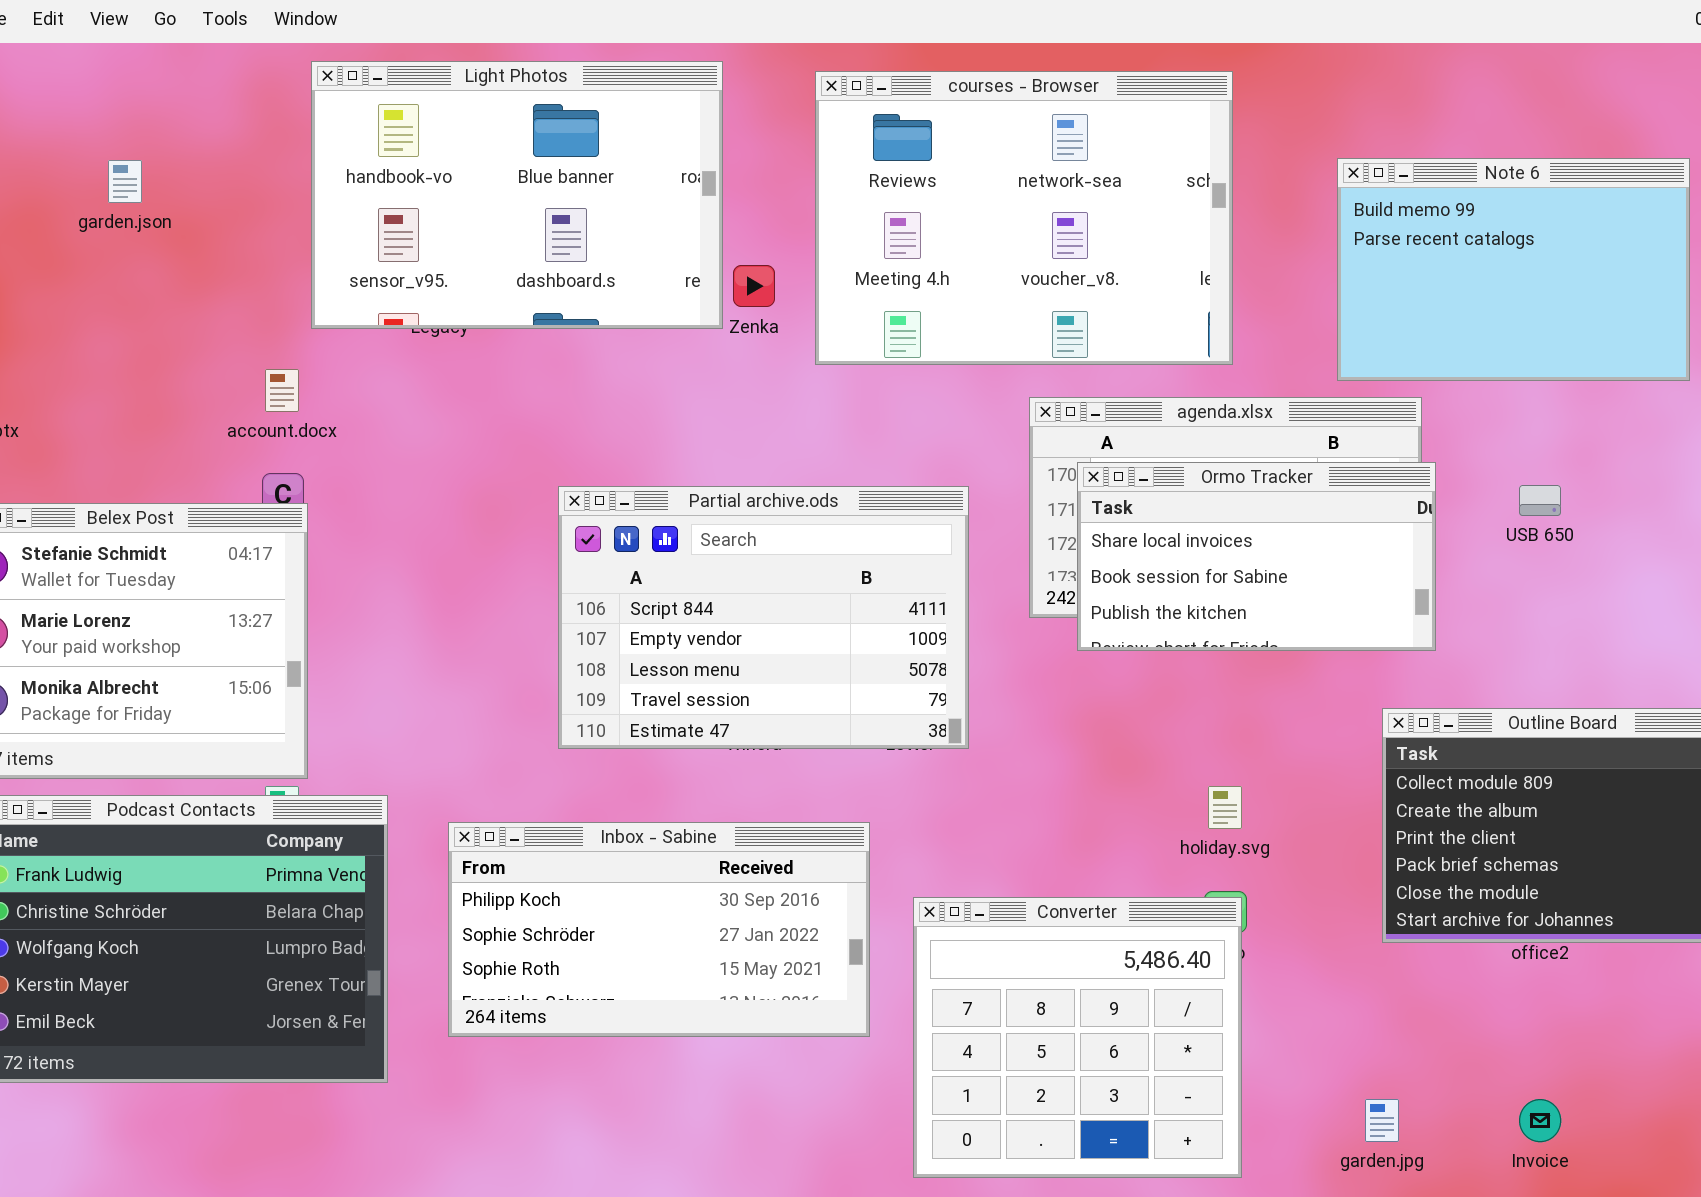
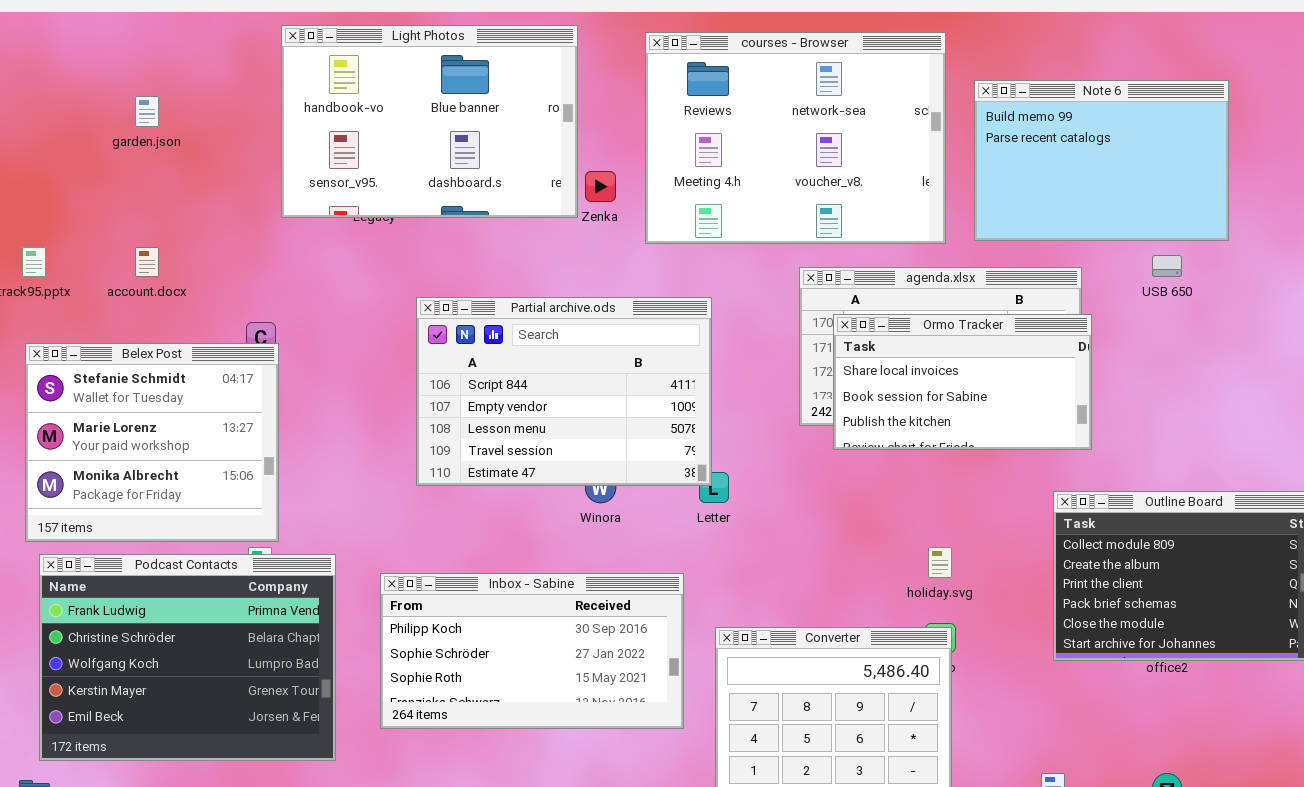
Note 6: [1337,158,1690,381] -> [974,80,1229,241], moved
account.docx: [265,369,299,412] -> [135,247,159,277], moved
USB 650: [1519,485,1561,516] -> [1152,255,1182,277], moved
Partial archive.ods: [558,486,969,749] -> [416,297,712,486], moved

